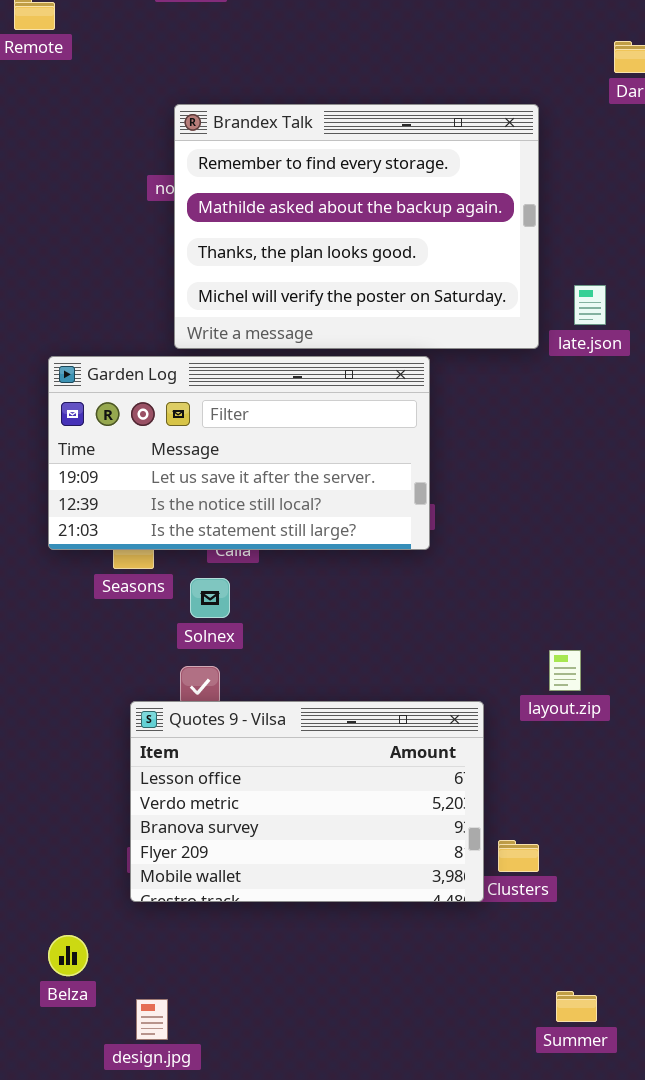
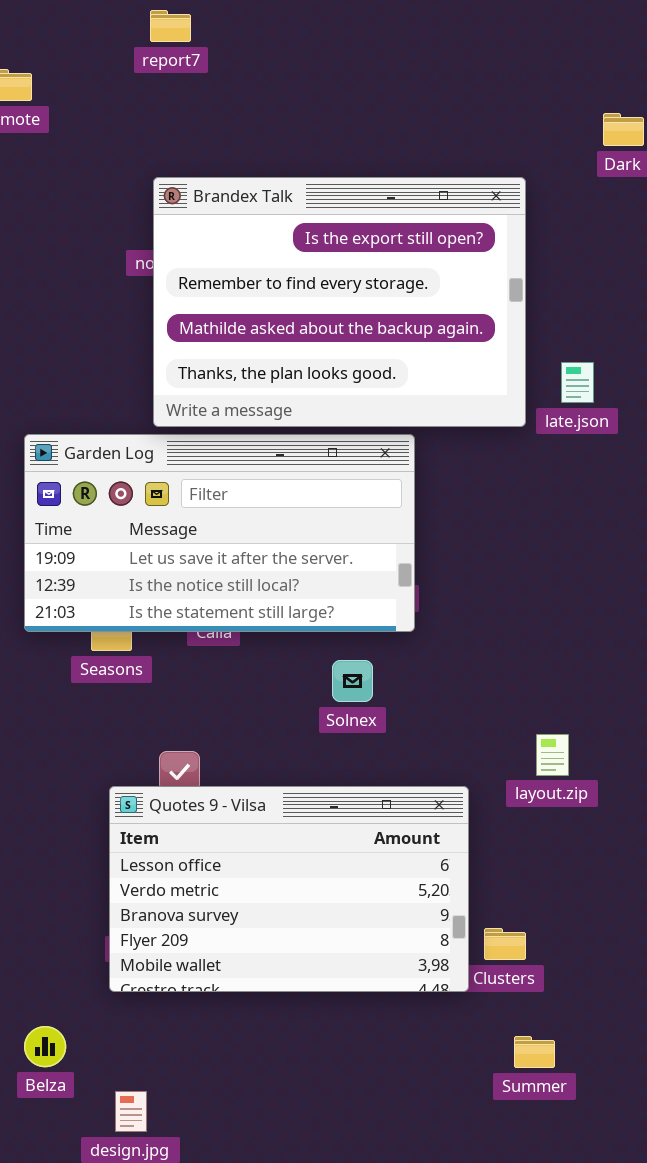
Brandex Talk: [174,104,539,349] -> [153,177,526,427], scrolled up 1 row
Solnex: [190,578,230,618] -> [332,660,373,702], moved
Summer: [556,991,597,1022] -> [514,1036,555,1068], moved

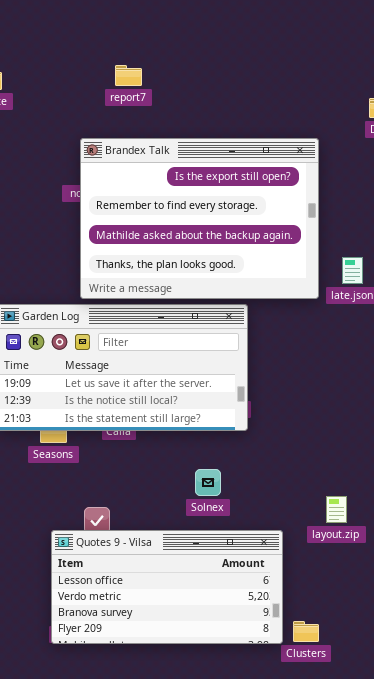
report7: [150,10,191,42] -> [115,65,142,86], moved
Solnex: [332,660,373,702] -> [195,469,221,496], moved
Quotes 9 - Vilsa: [109,786,469,992] -> [51,530,283,644], resized

